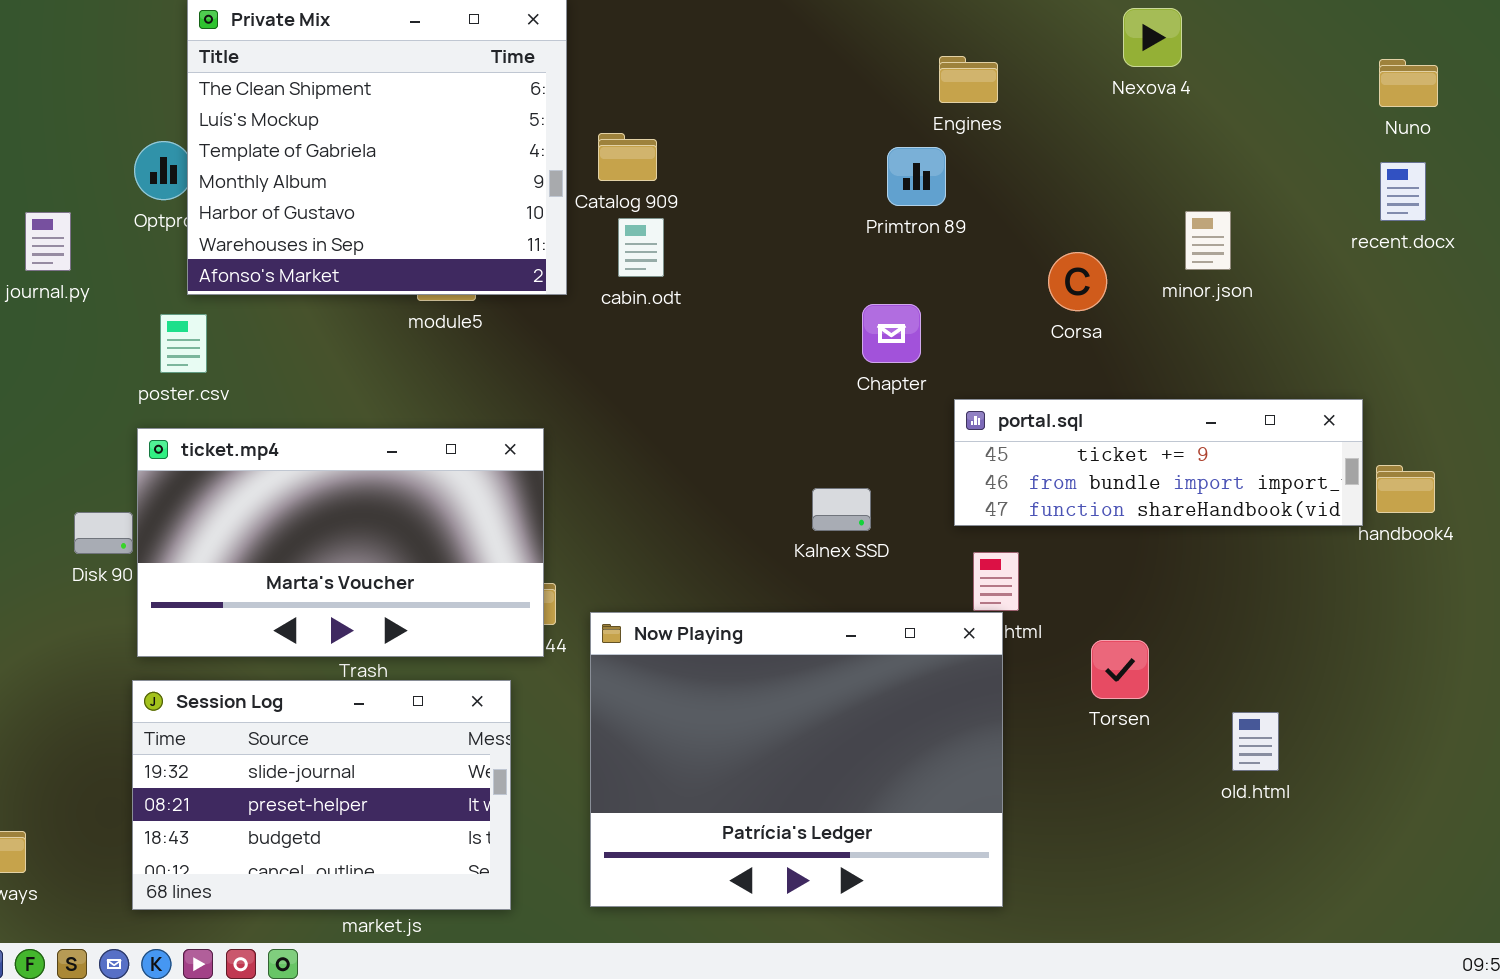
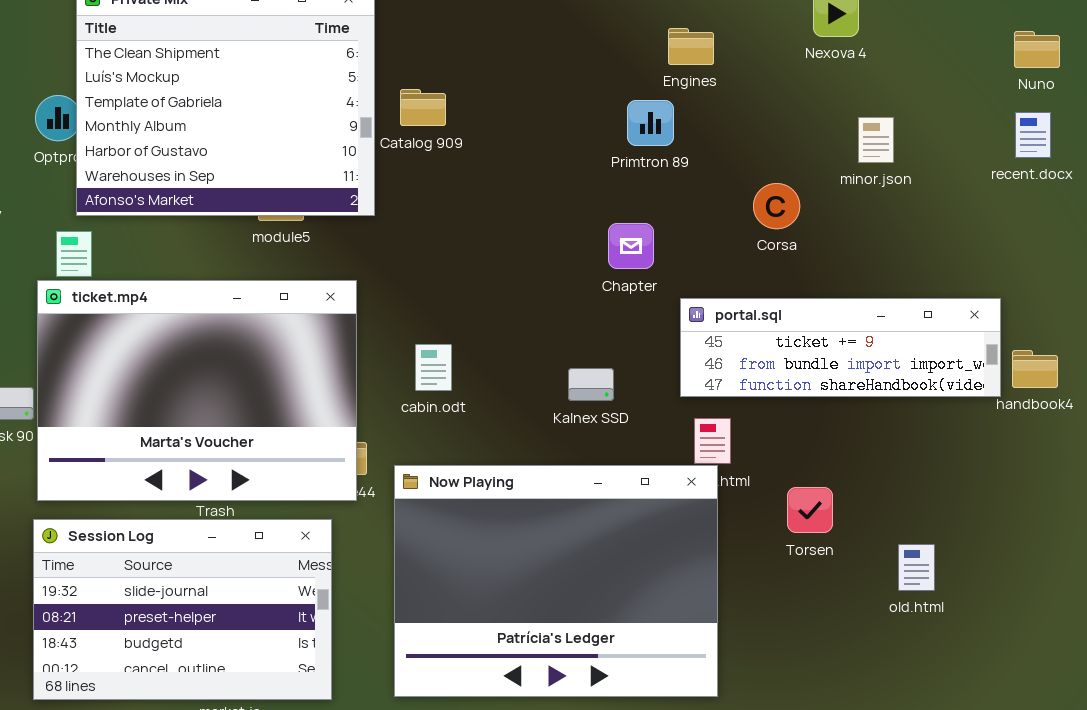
minor.json: [1185,211,1231,270] -> [858,117,894,163], moved
cabin.odt: [618,218,664,277] -> [415,344,452,391], moved
ticket.mp4: [137,428,544,657] -> [37,280,357,501], resized

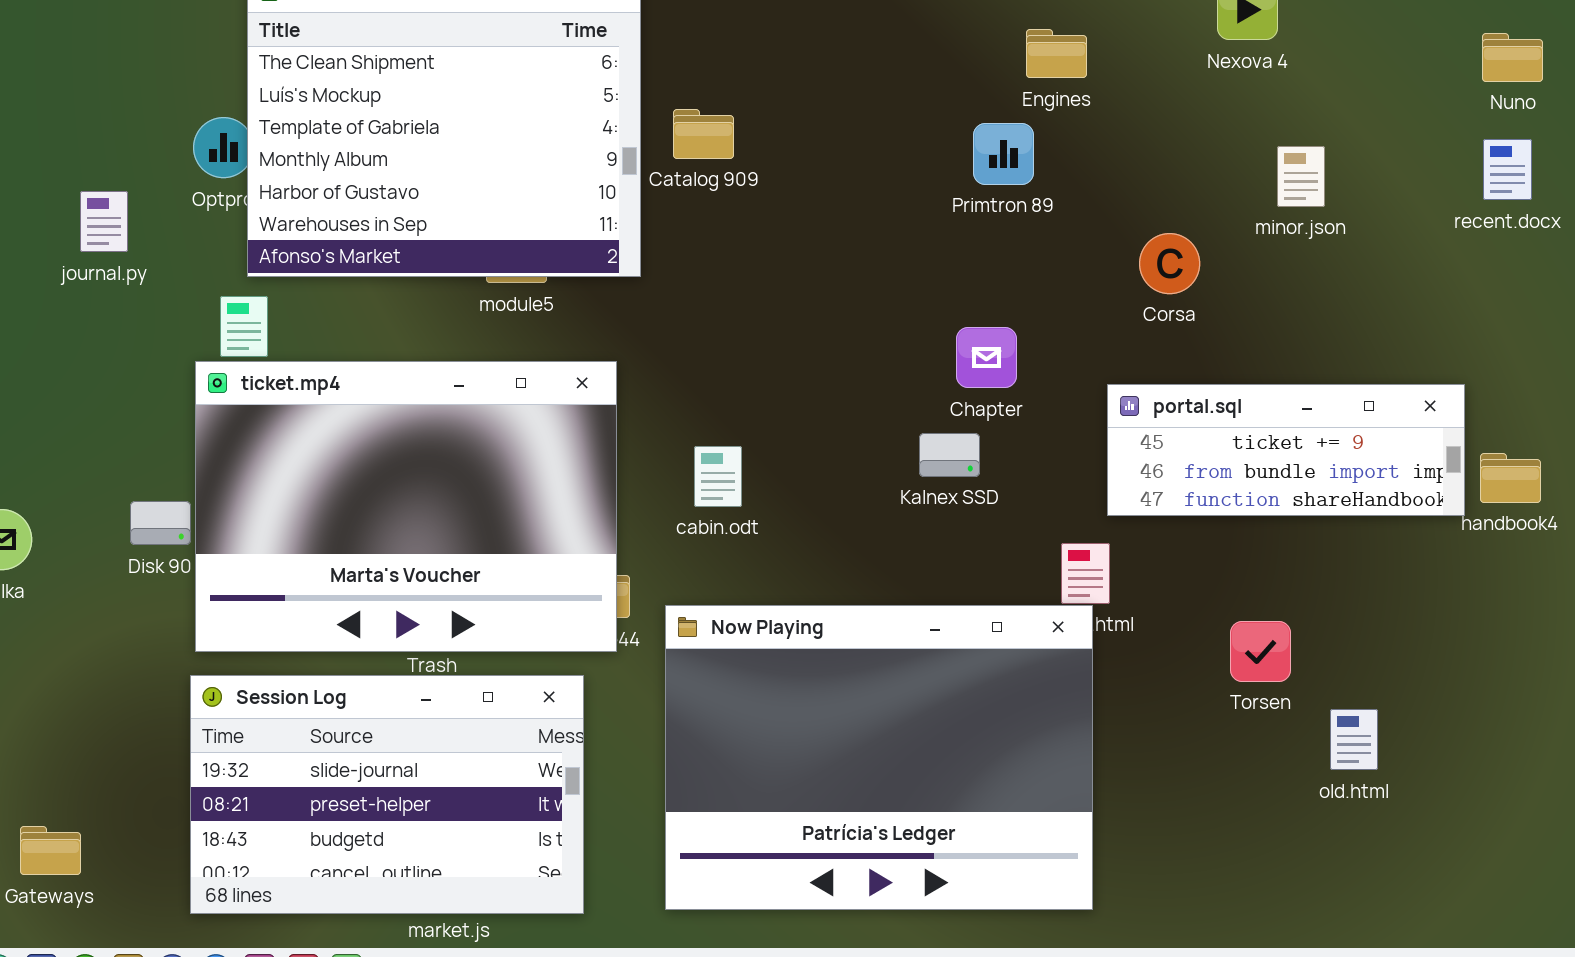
Chapter: [608,223,654,269] -> [956,327,1017,388], moved
portal.sql: [680,298,1001,397] -> [1107,384,1465,516], resized
Kalnex SSD: [568,368,614,401] -> [919,433,980,477], moved
Torsen: [787,487,833,533] -> [1230,621,1291,682], moved

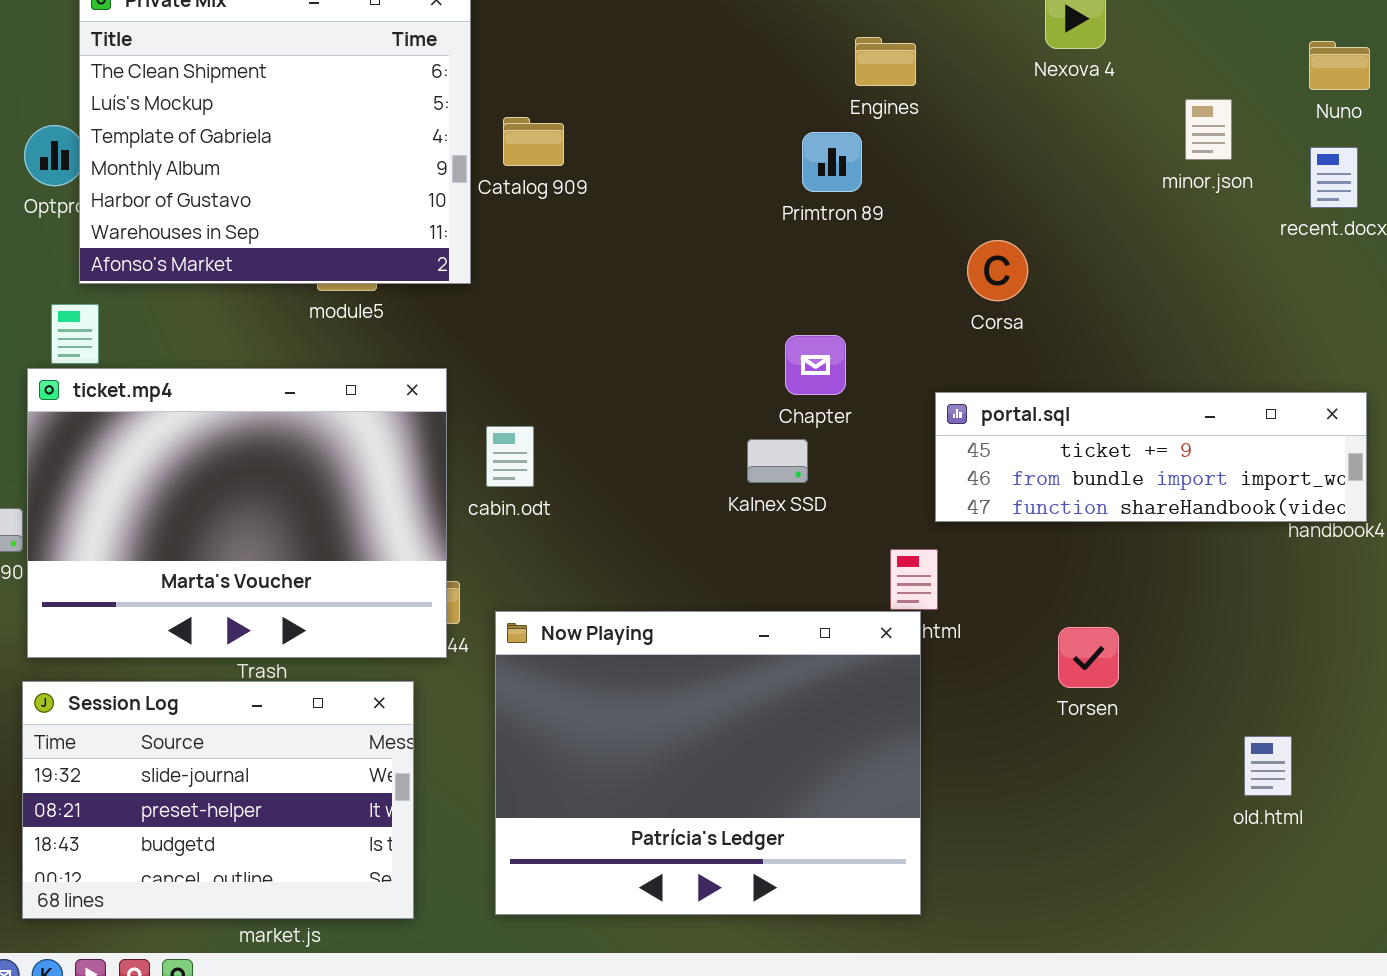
minor.json: [1277,146,1325,207] -> [1185,99,1232,160], moved
portal.sql: [1107,384,1465,516] -> [935,392,1367,522], resized
cabin.odt: [694,446,742,507] -> [486,426,534,487], moved
old.html: [1330,709,1378,770] -> [1244,736,1292,796], moved

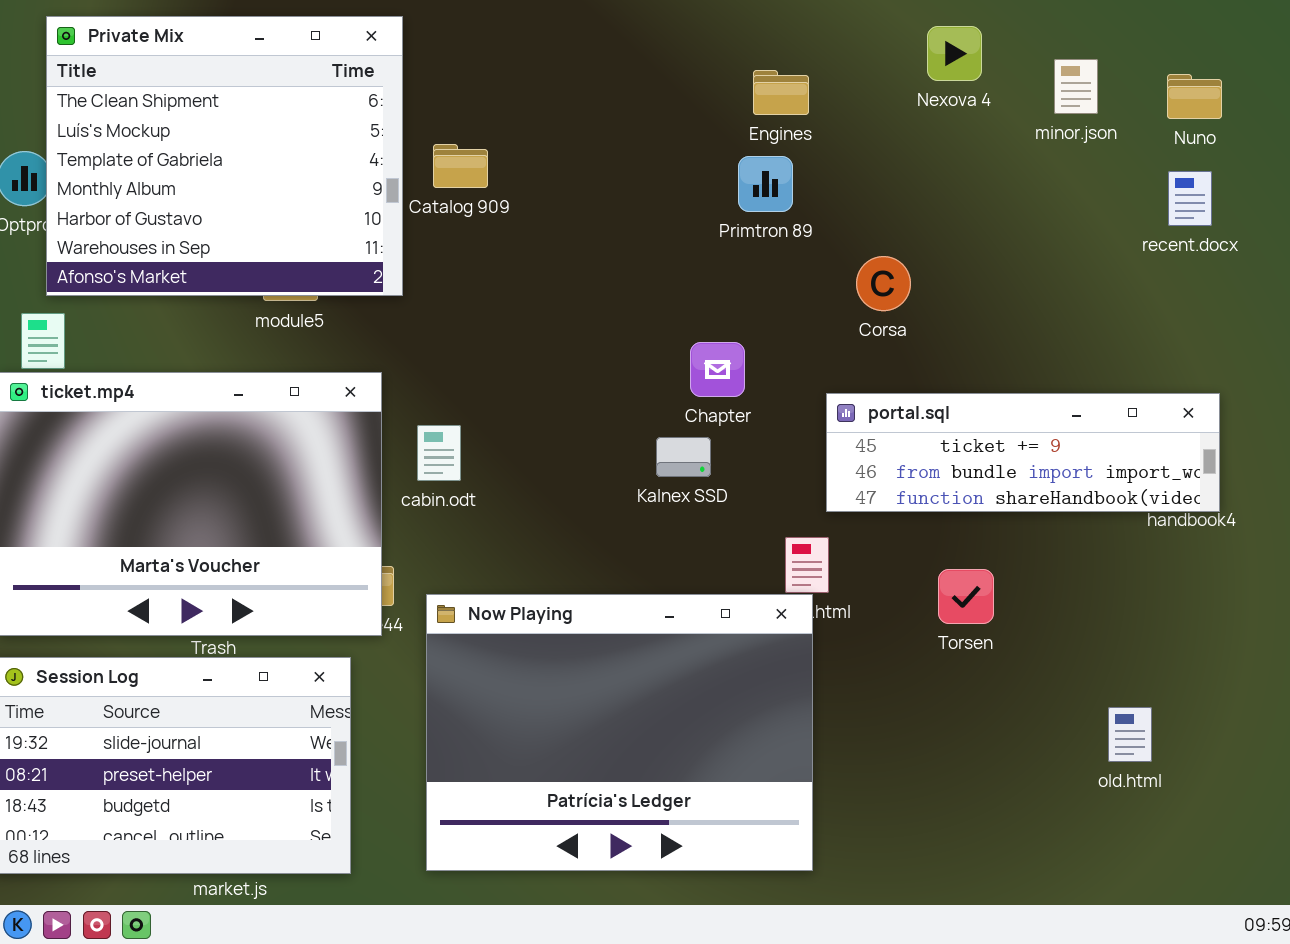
minor.json: [1185,99,1232,160] -> [1054,59,1098,114], moved
Primtron 89: [802,132,862,192] -> [738,156,793,212], moved
Torsen: [1058,627,1119,688] -> [938,569,994,624], moved

